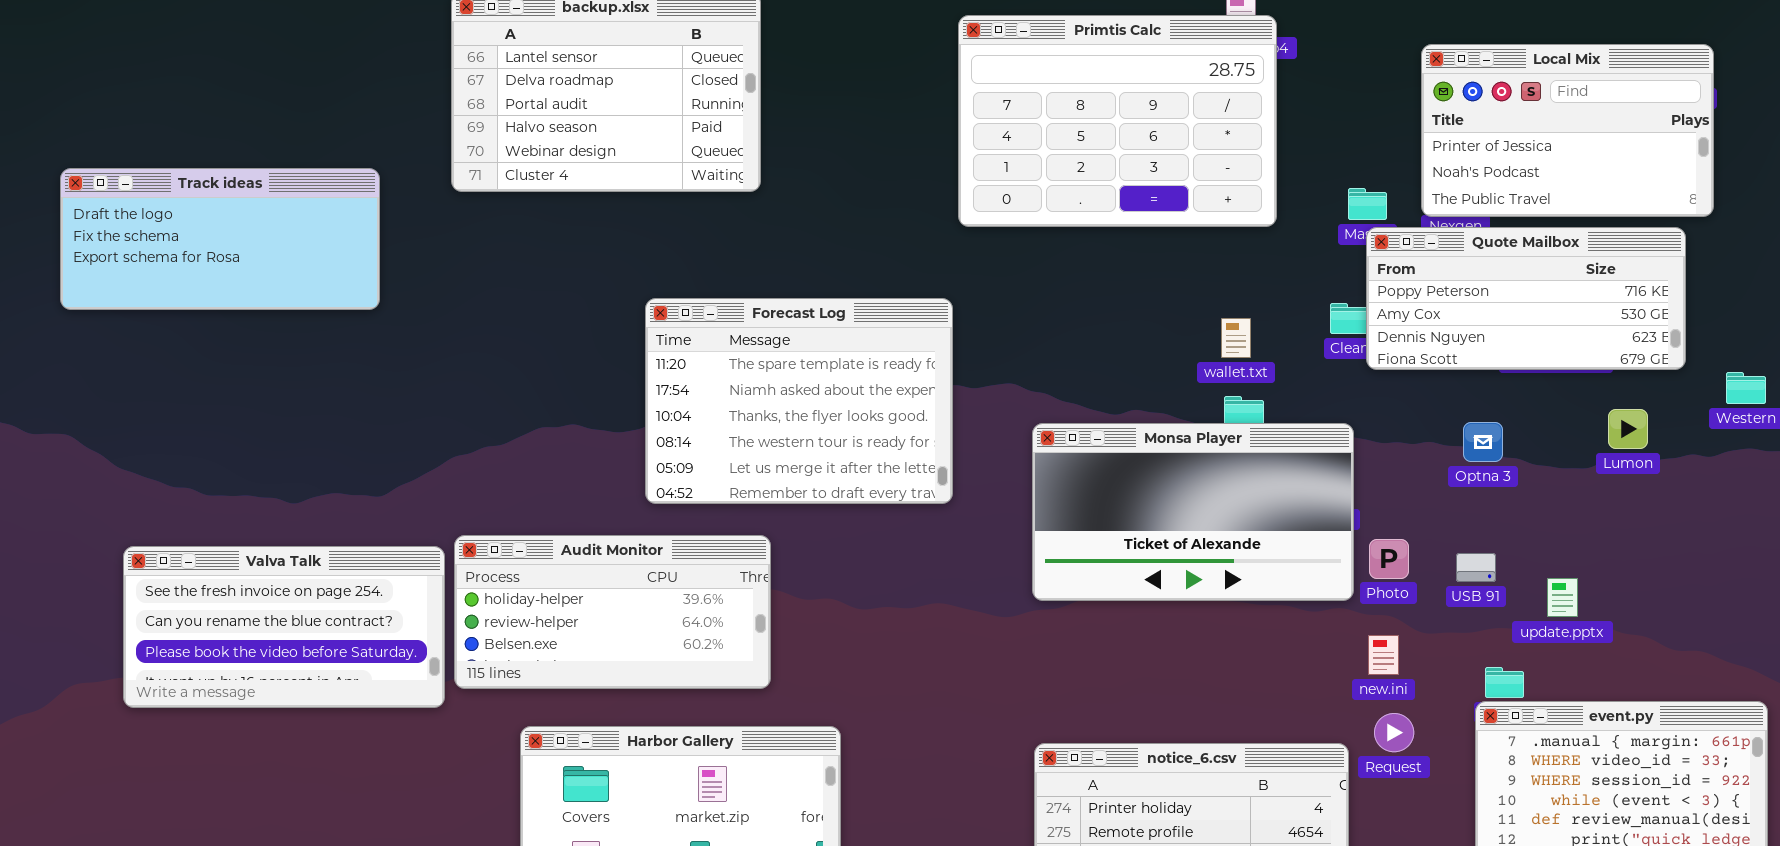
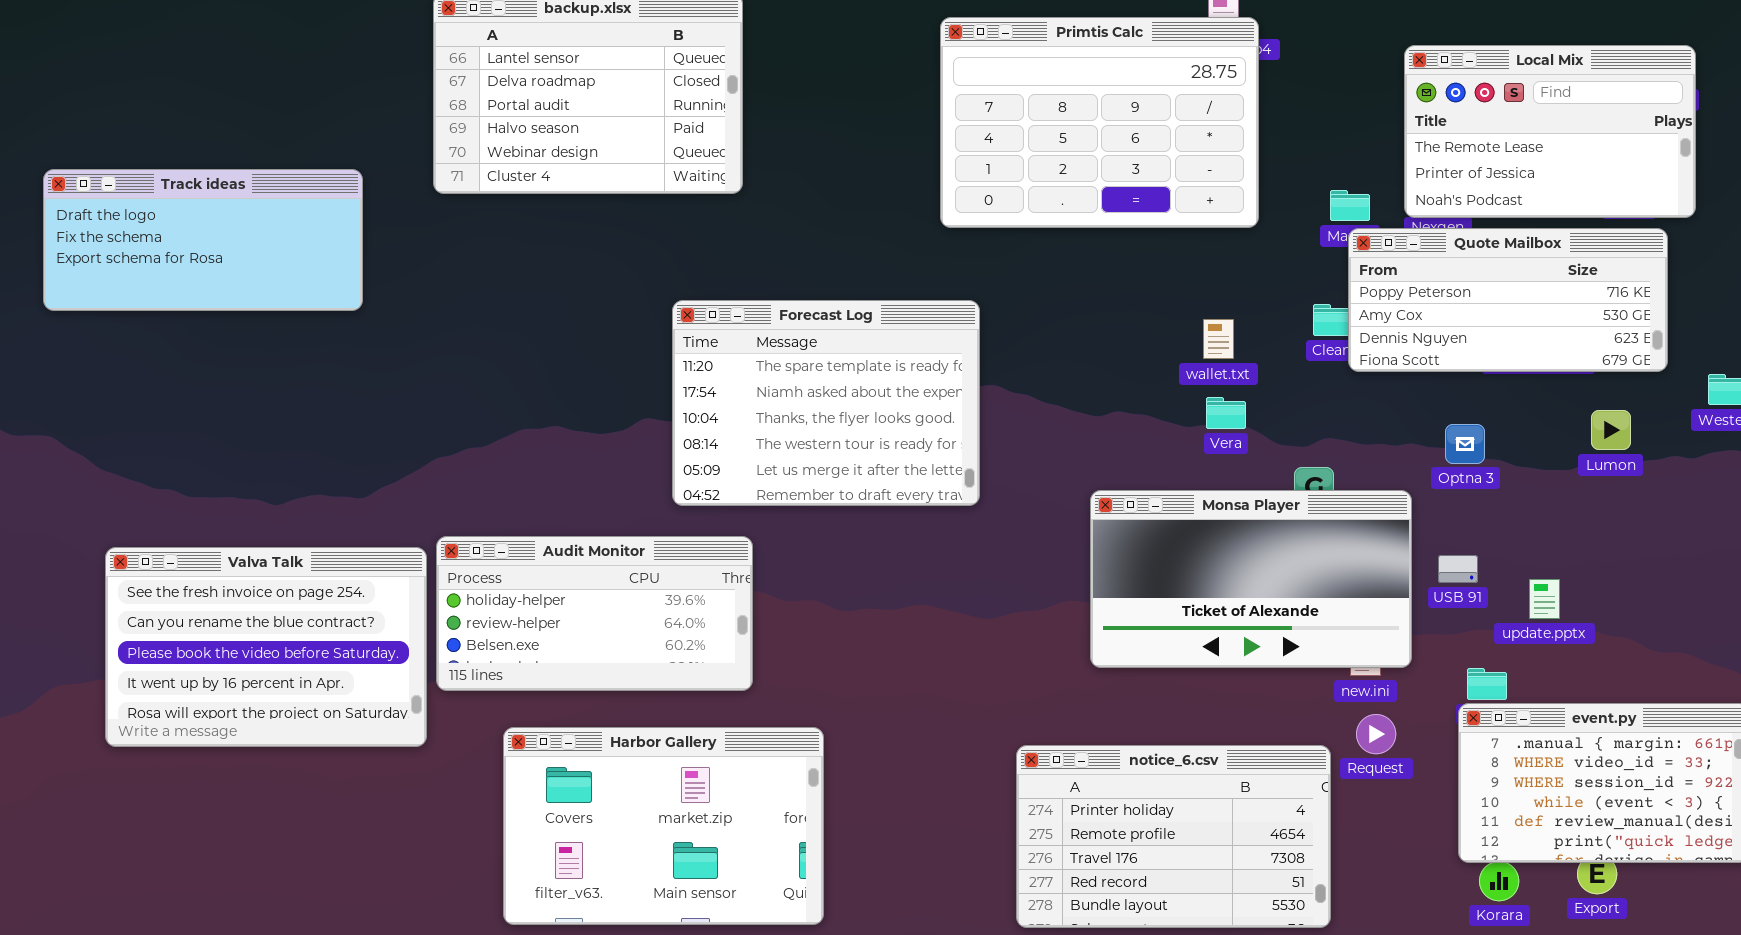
Local Mix: [1421,44,1714,217] -> [1404,45,1696,218], scrolled up 1 row
Forecast Log: [645,298,953,504] -> [672,300,980,506], moved
Monsa Player: [1032,423,1354,601] -> [1090,490,1412,668], moved
Valva Talk: [123,546,445,708] -> [105,547,427,747], resized

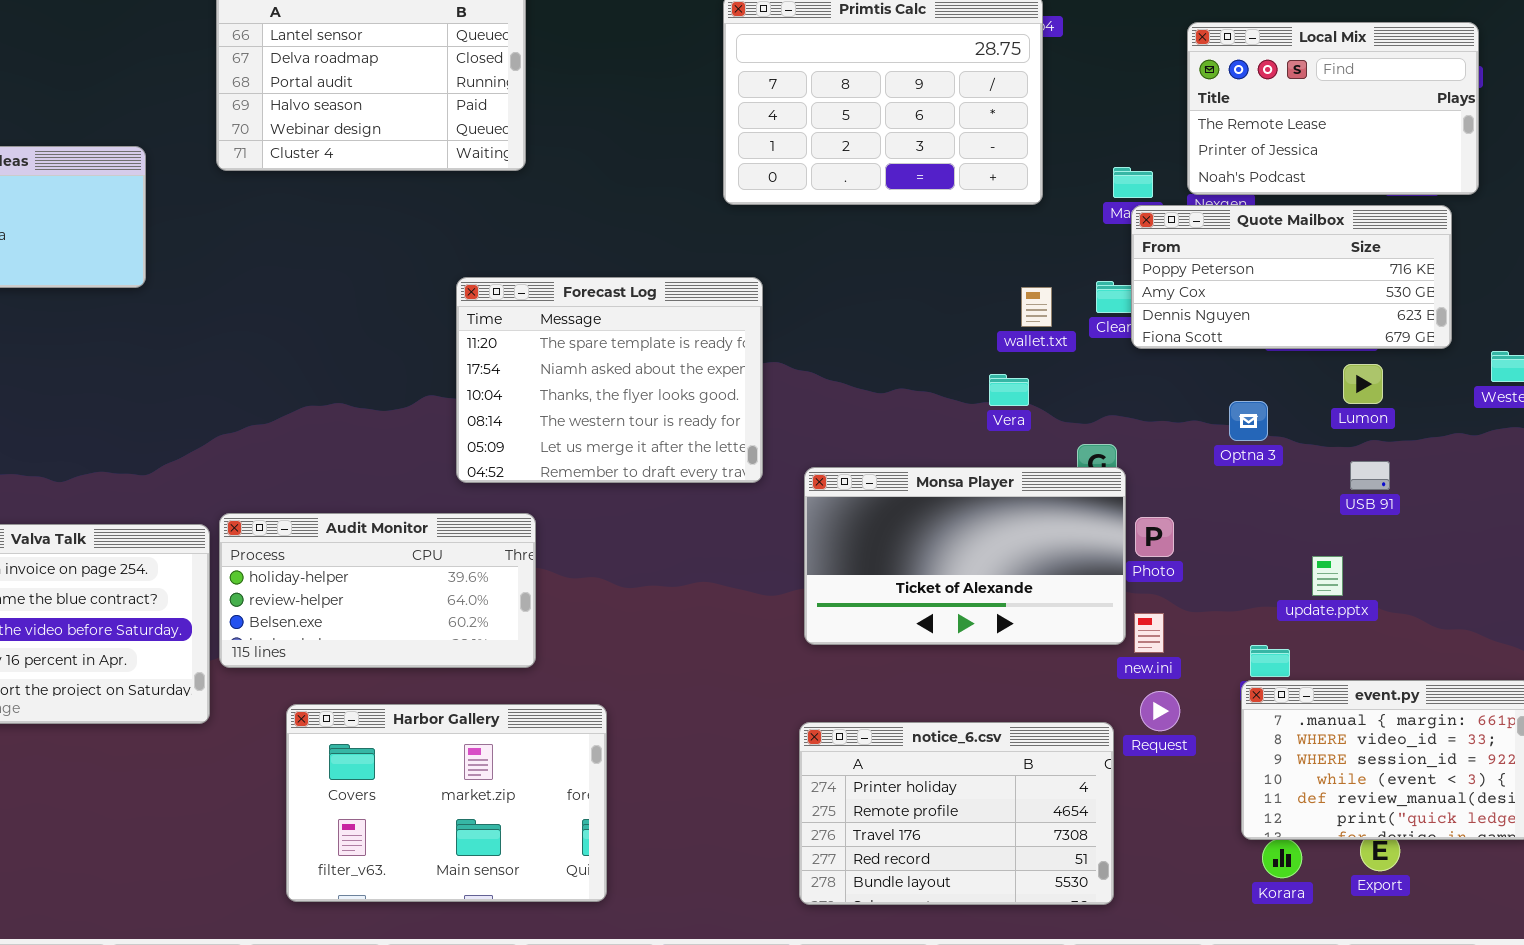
wallet.txt: [1203,319,1234,359] -> [1021,287,1052,327], moved
Lumon: [1591,410,1631,450] -> [1343,364,1383,404], moved
Monsa Player: [1090,490,1412,668] -> [804,467,1126,645], moved
USB 91: [1438,555,1478,583] -> [1350,461,1390,490], moved

